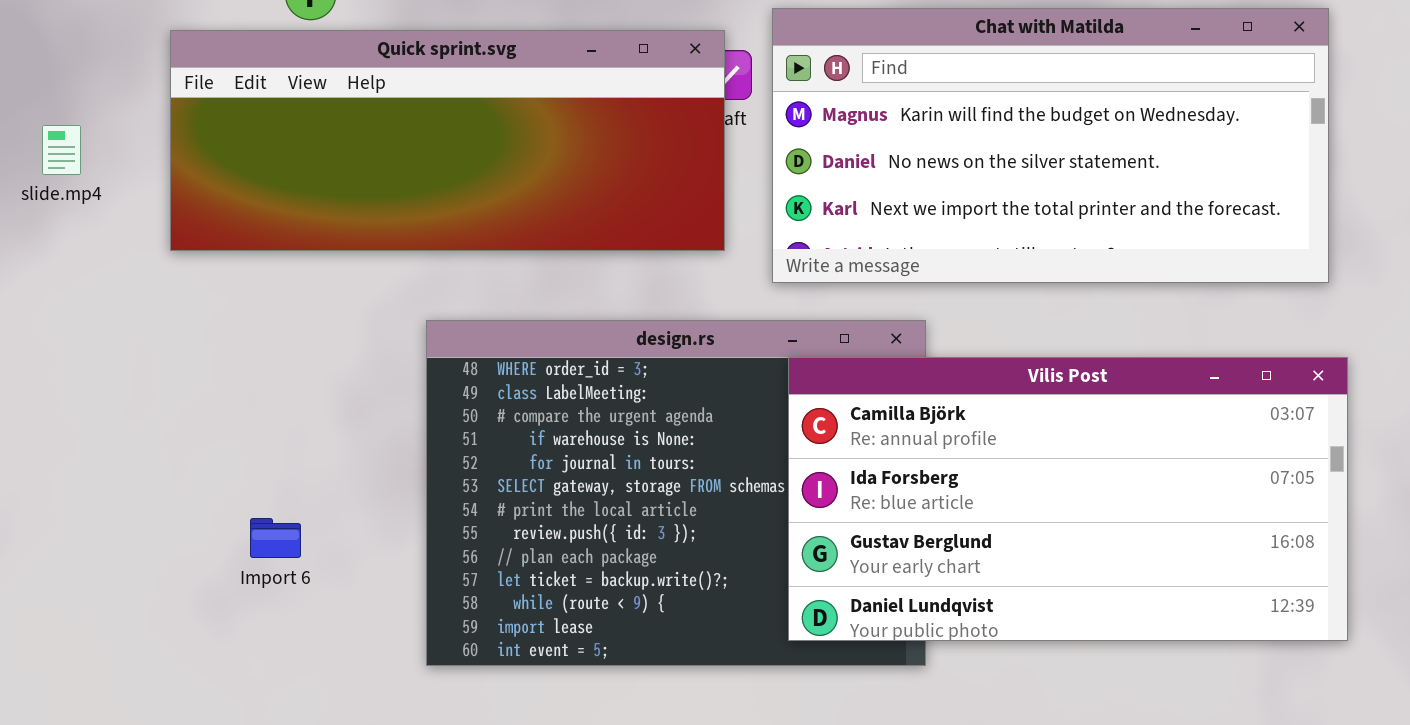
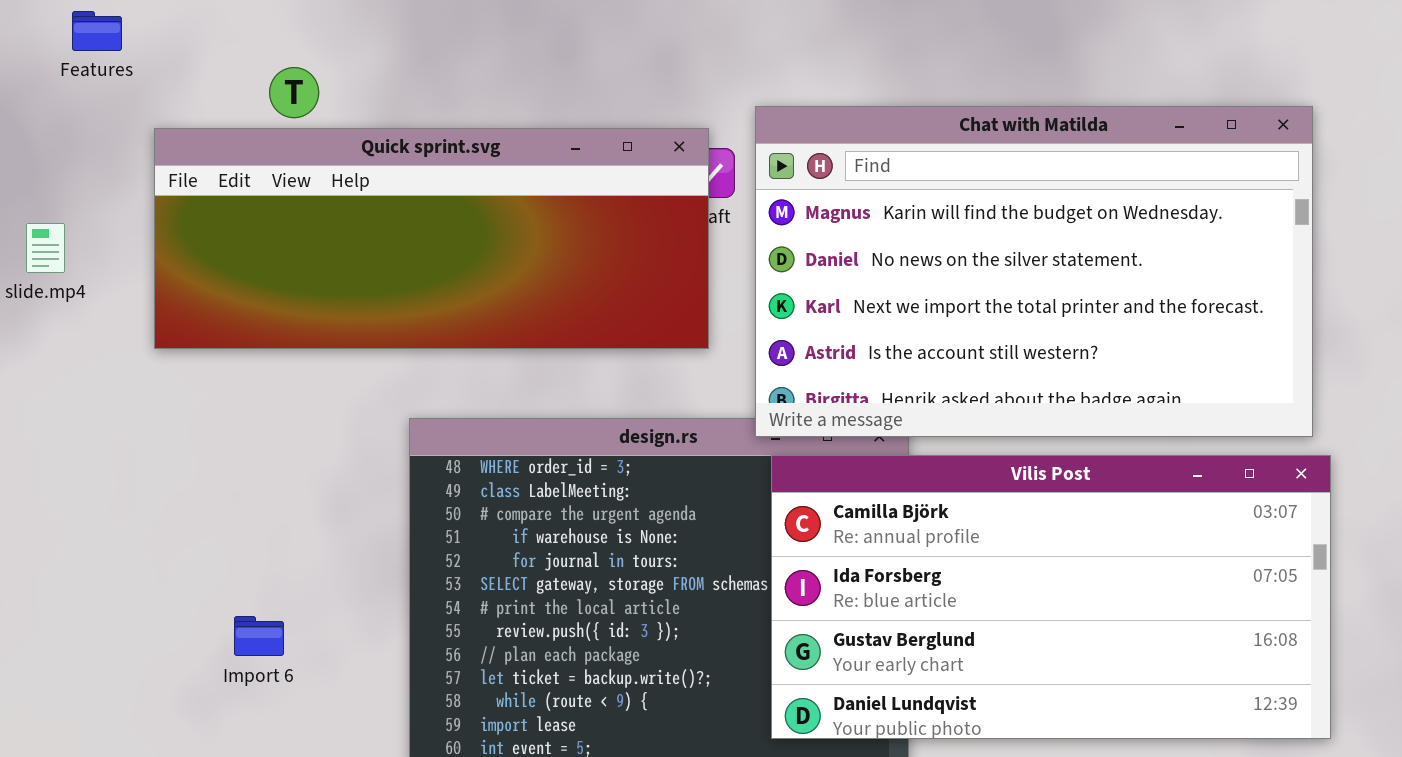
Chat with Matilda: [772,8,1329,283] -> [755,106,1313,437], resized

